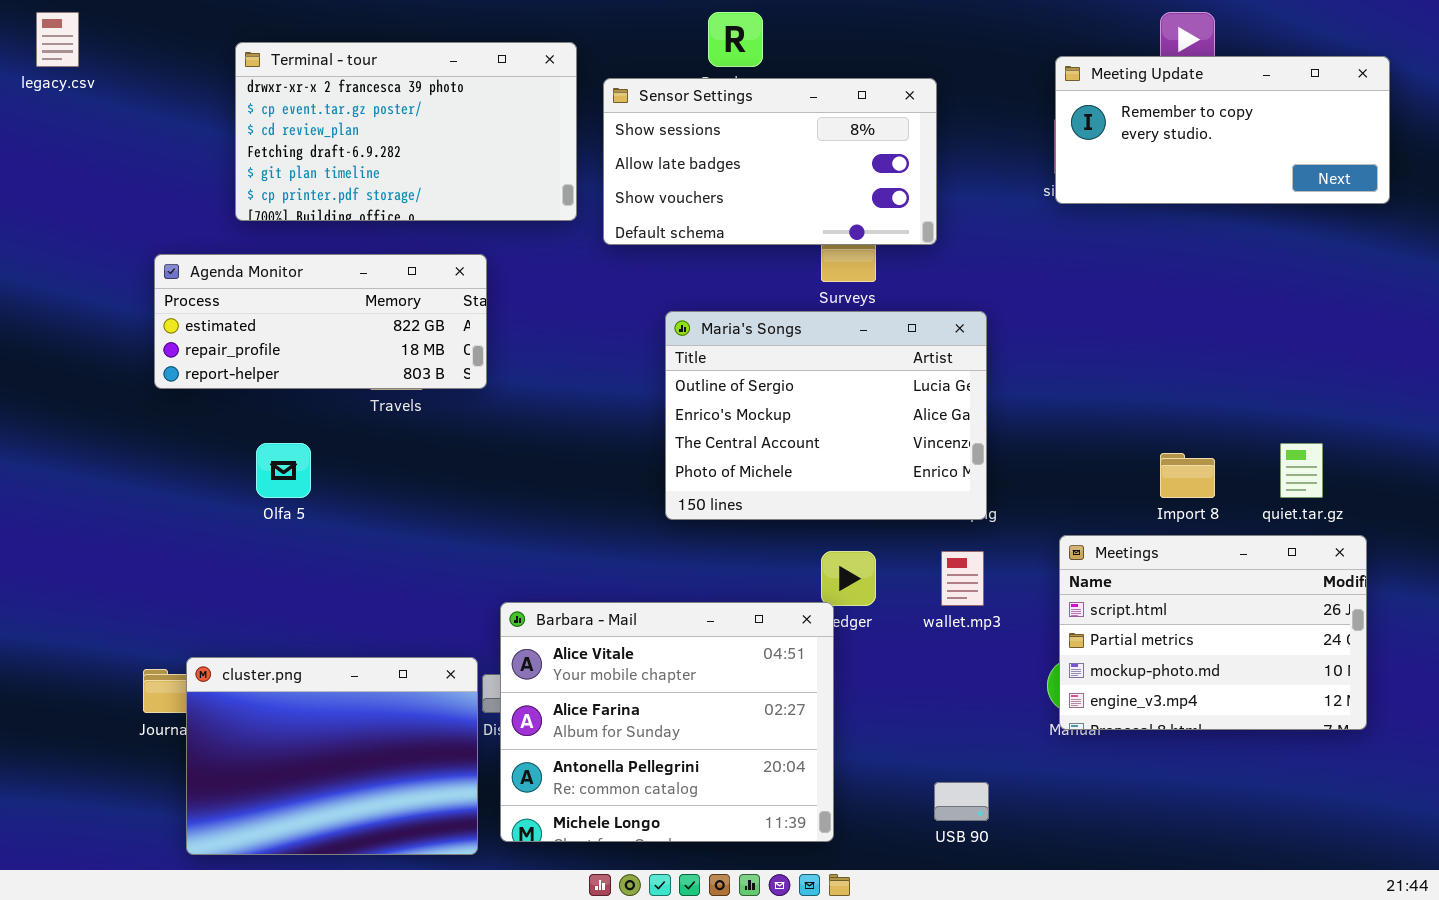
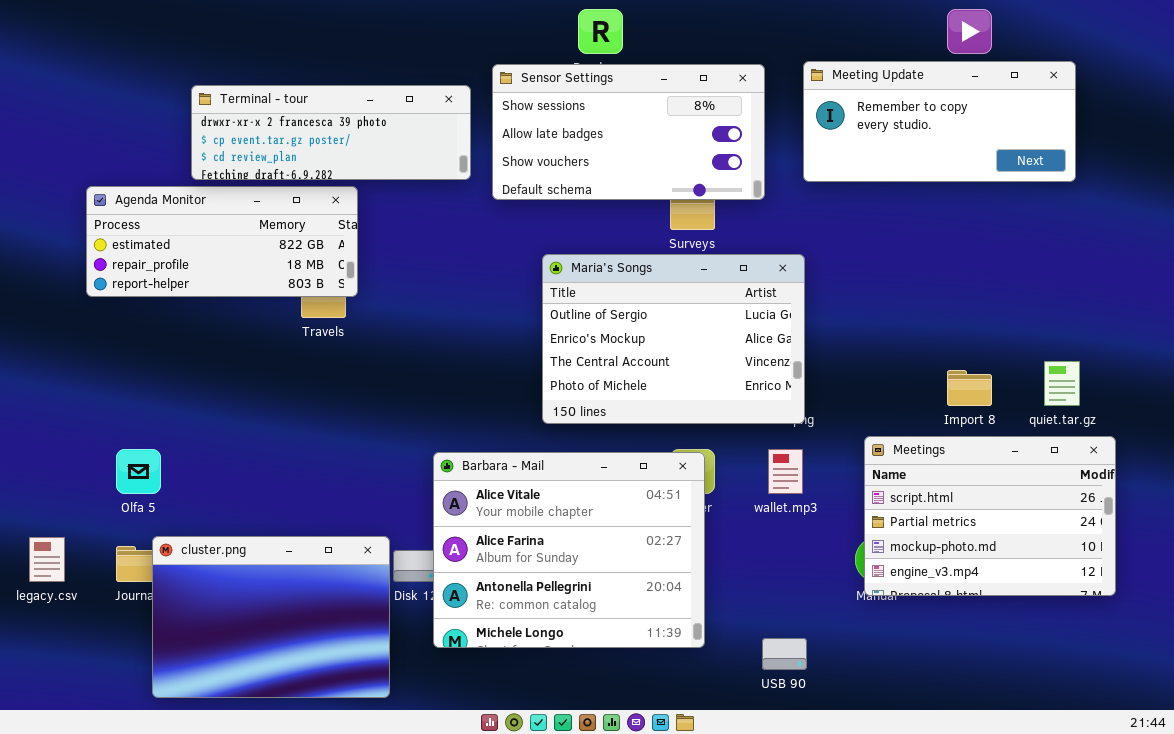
legacy.csv: [36,12,79,67] -> [29,537,65,582], moved
Terminal - tour: [235,42,577,221] -> [191,85,471,180], resized
Meeting Update: [1055,56,1390,204] -> [803,61,1076,182], moved
Agenda Monitor: [154,254,487,389] -> [86,186,358,297], moved
Olfa 5: [256,443,311,498] -> [116,449,161,494], moved
Barbara - Mail: [500,602,834,842] -> [433,452,705,648], moved

